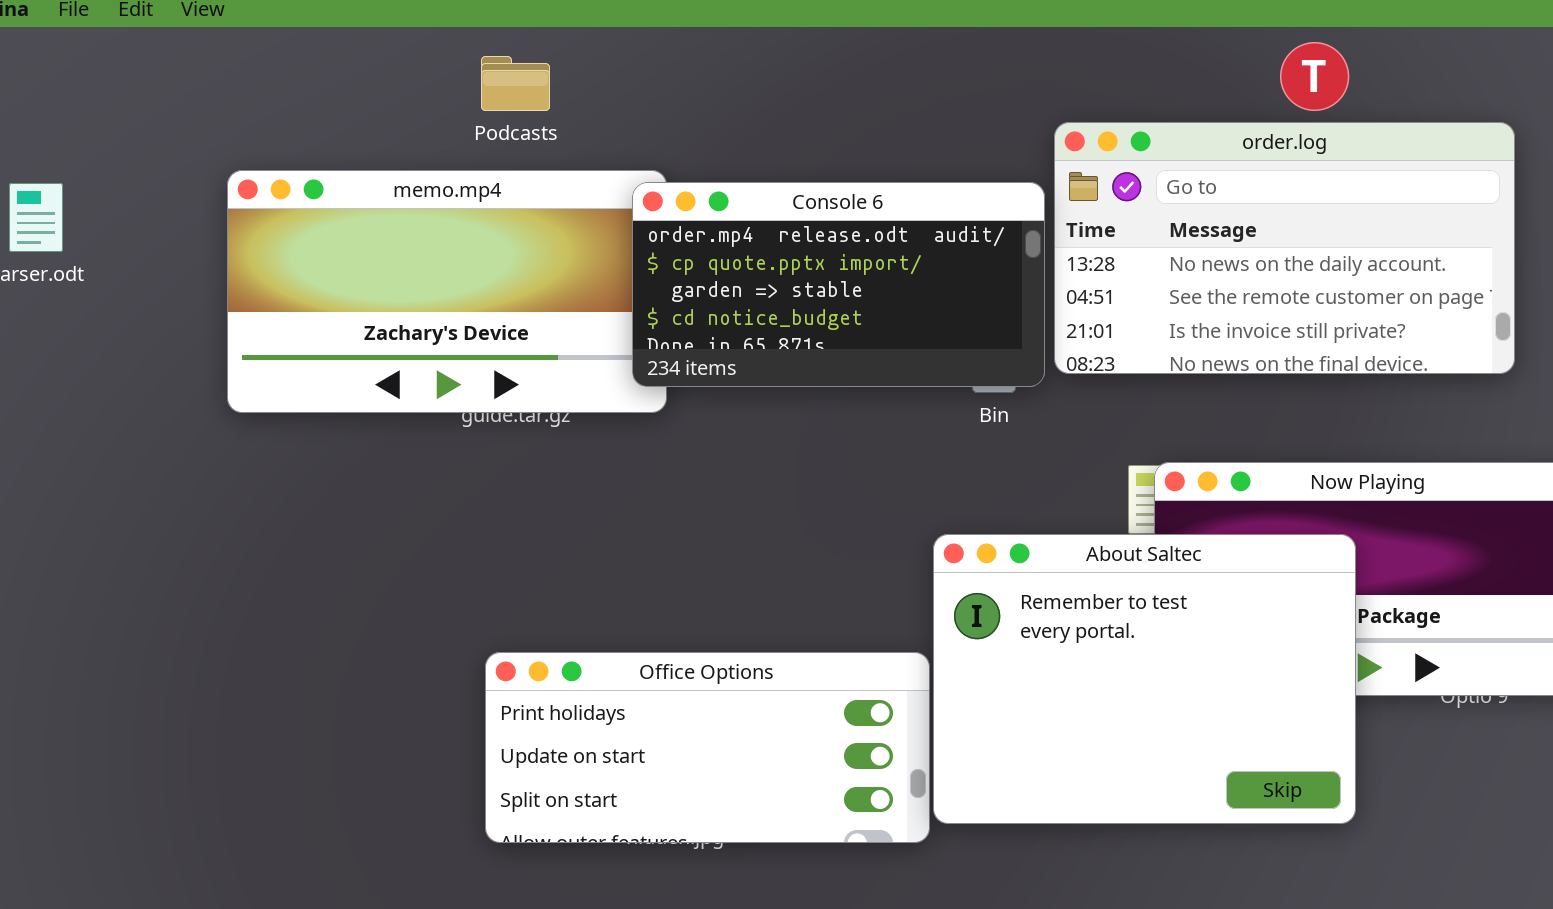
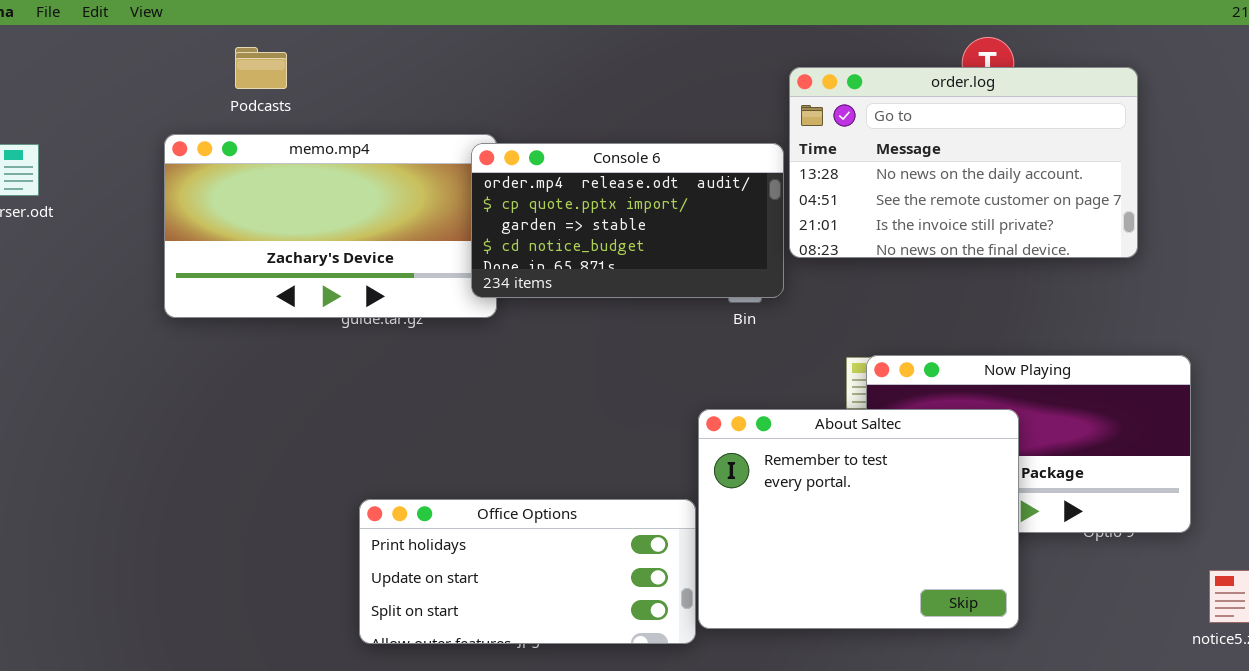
Podcasts: [481,56,550,111] -> [235,47,287,89], moved
order.log: [1054,122,1515,374] -> [789,67,1138,258], moved

